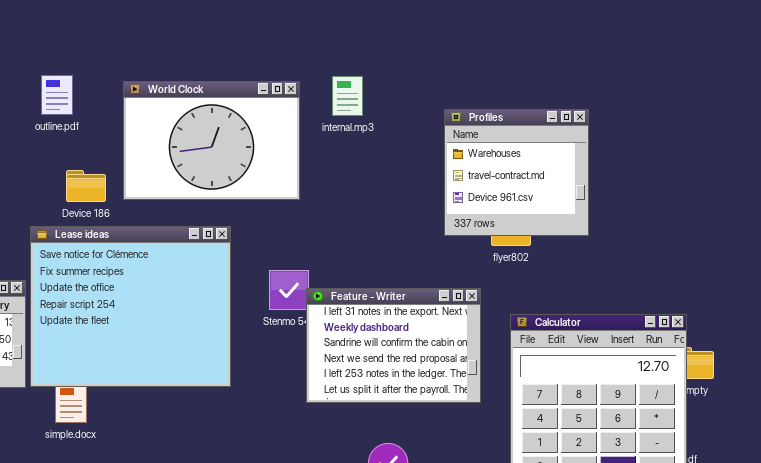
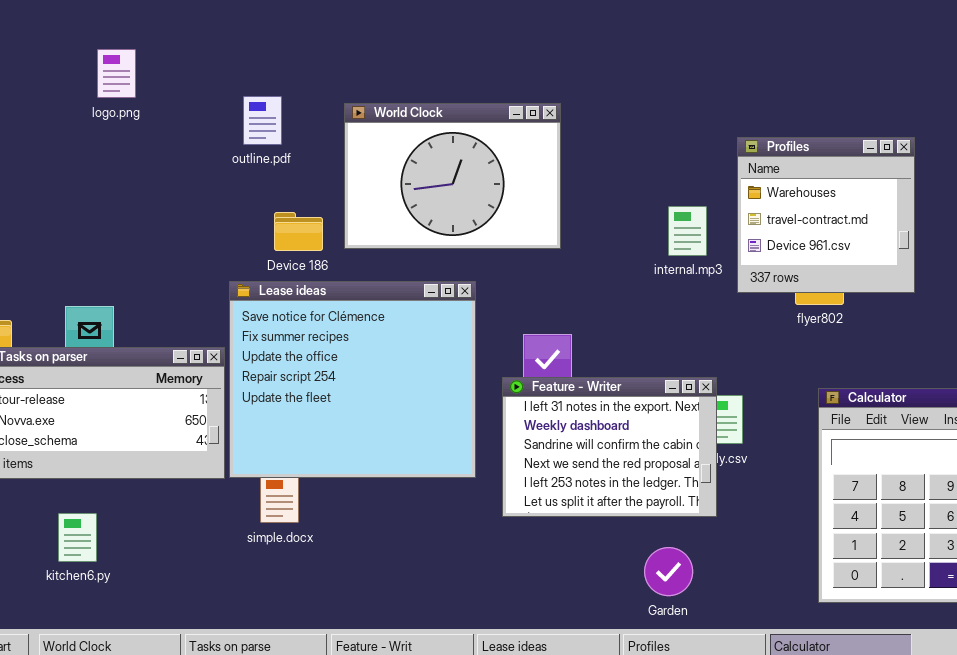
internal.mp3: [332,76,363,116] -> [668,206,707,256], moved
Feature - Writer: [306,288,481,403] -> [502,377,717,517], moved

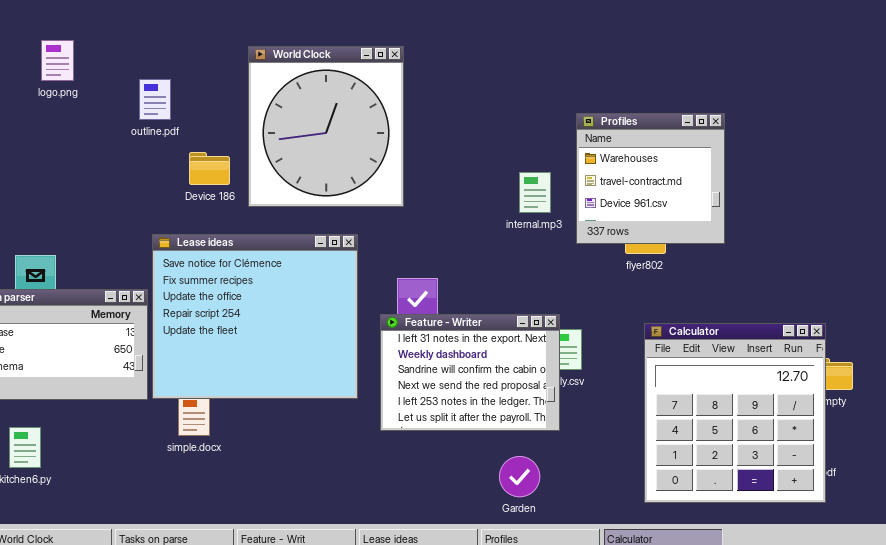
outline.pdf: [243,96,282,145] -> [139,79,171,120], moved
World Clock: [344,103,561,249] -> [248,46,404,207], resized
Device 186: [274,212,323,251] -> [189,152,230,185], moved

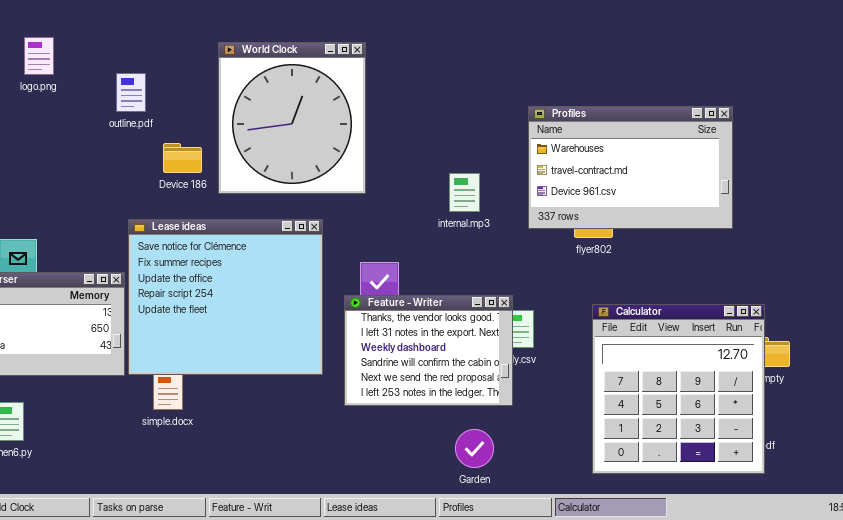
Profiles: [576,113,725,244] -> [528,106,733,229], resized
internal.mp3: [519,172,551,213] -> [449,173,480,212], moved
Feature - Writer: [380,314,560,431] -> [344,295,513,406], scrolled up 1 row

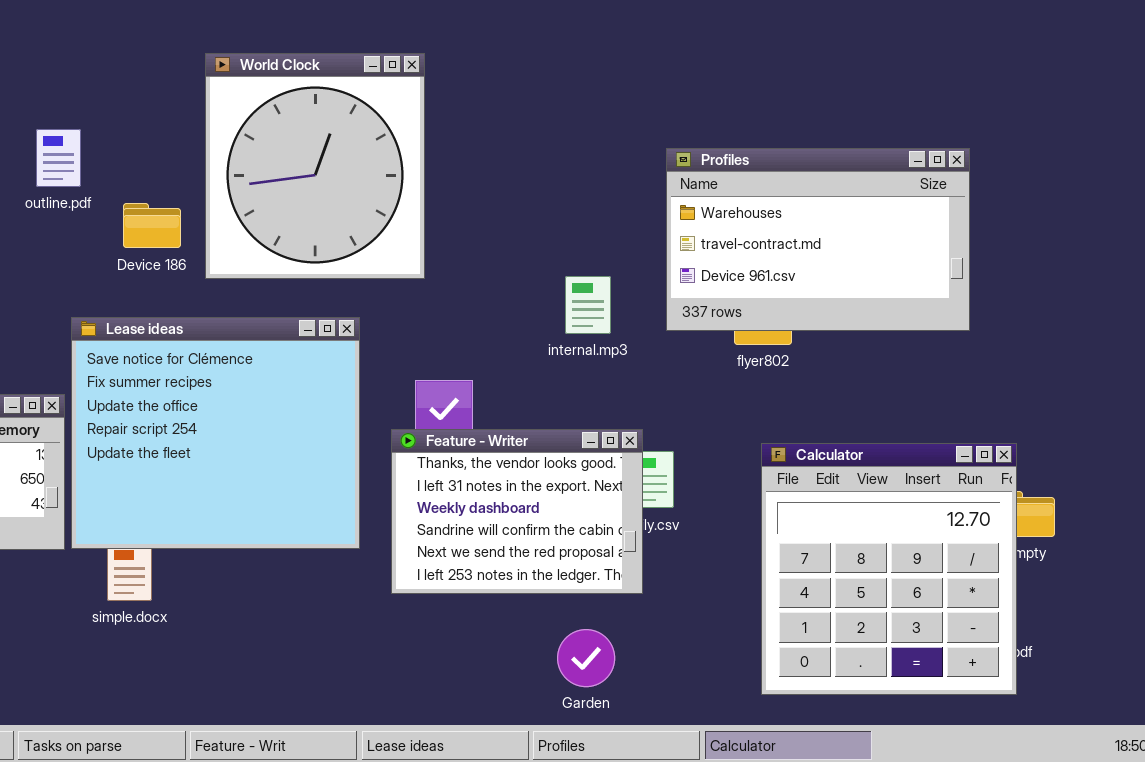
outline.pdf: [116,73,146,112] -> [36,129,81,187], moved
internal.mp3: [449,173,480,212] -> [565,276,611,334], moved

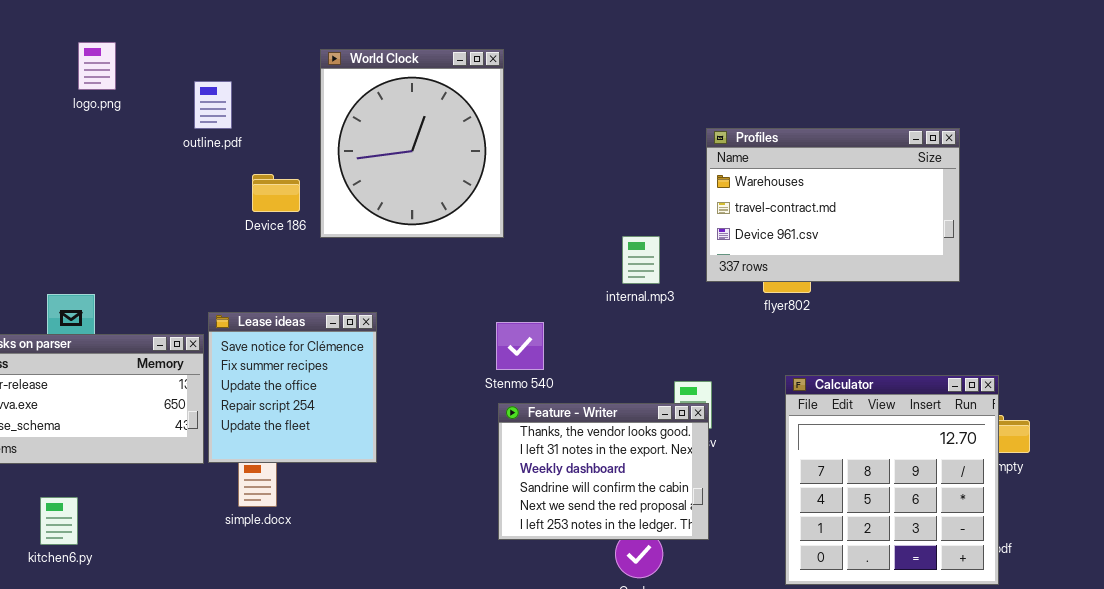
outline.pdf: [36,129,81,187] -> [194,81,232,129], moved
Lease ideas: [71,317,360,549] -> [208,312,377,463], resized
Feature - Writer: [391,429,643,594] -> [498,403,709,540], moved

